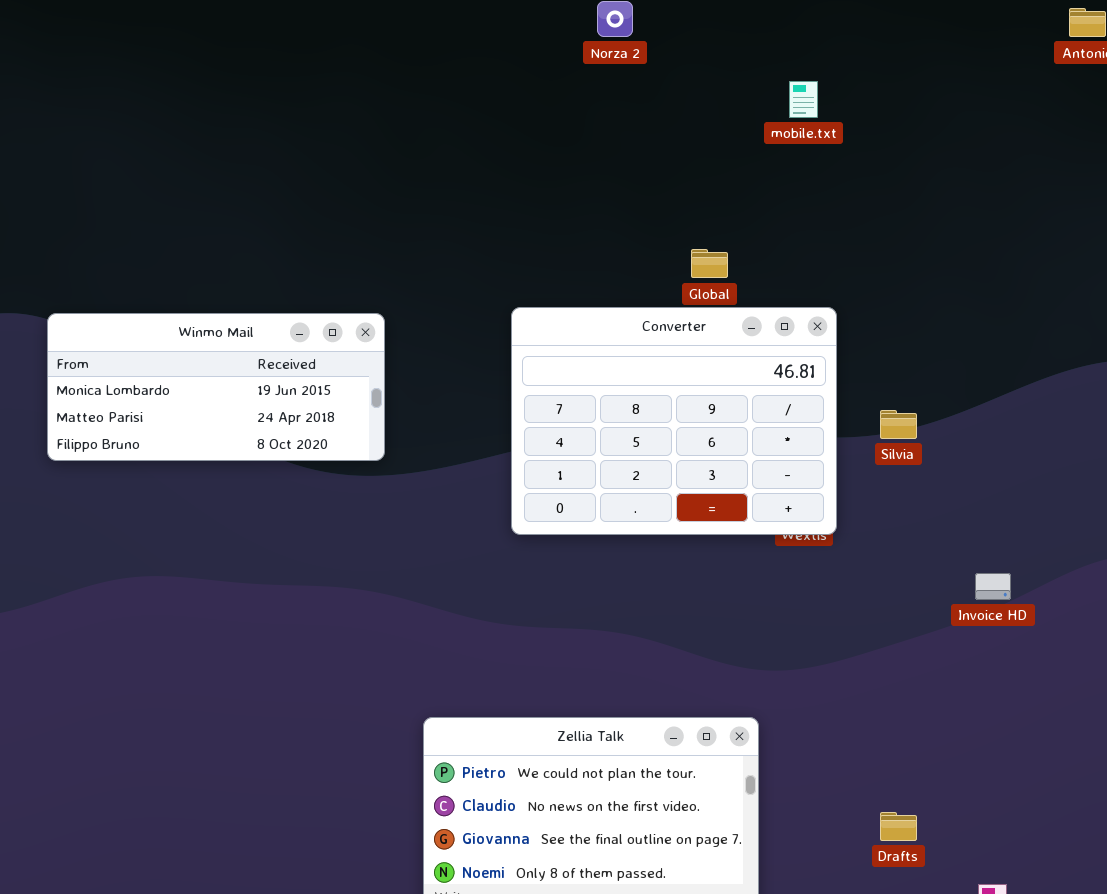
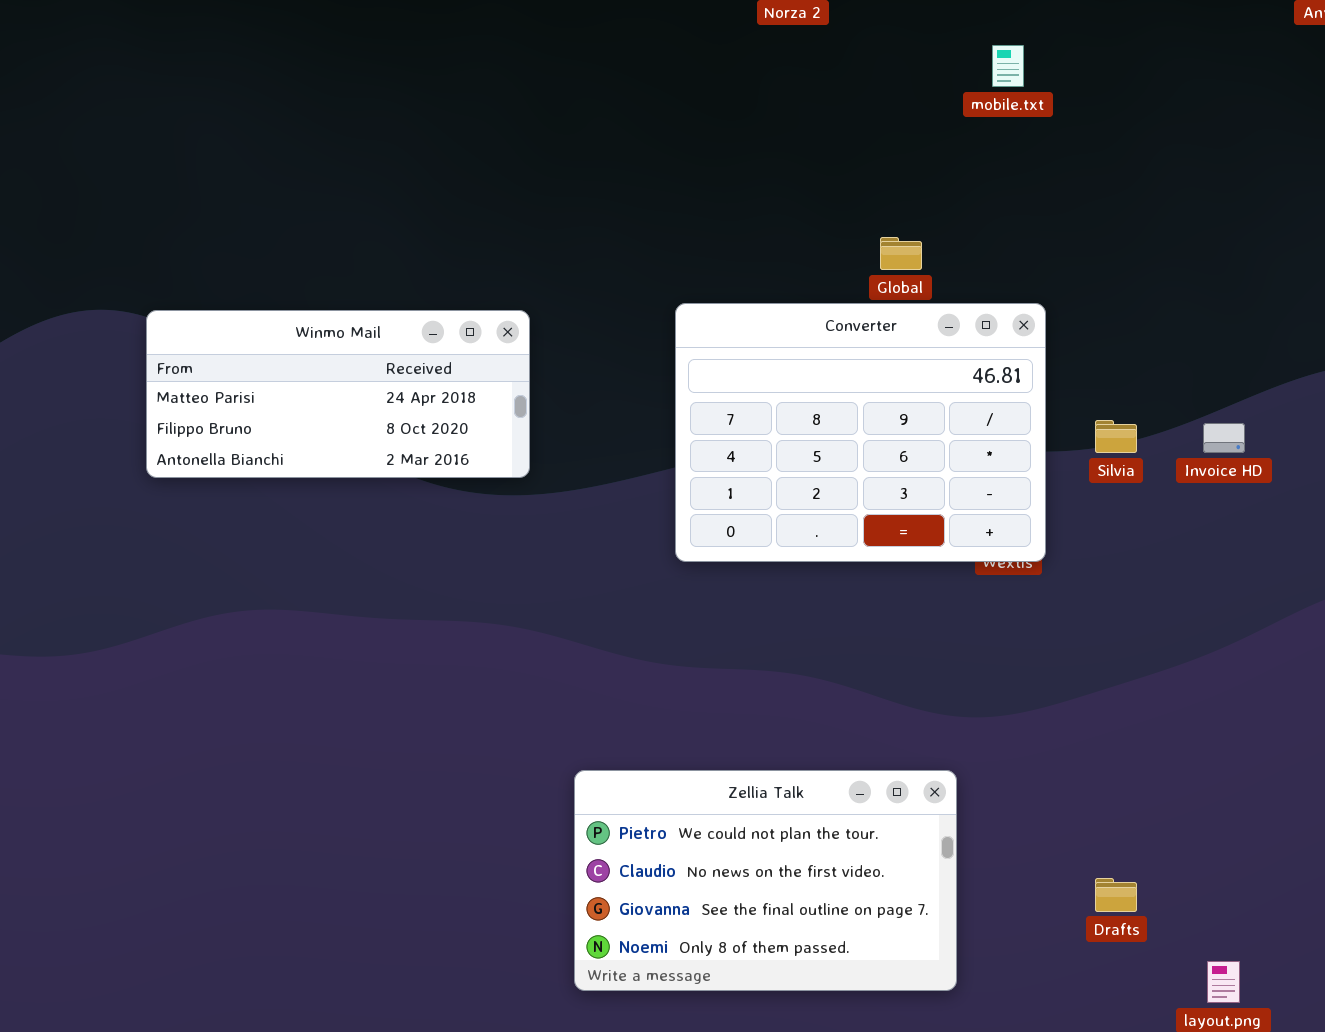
Winmo Mail: [47,313,385,461] -> [146,310,530,478], scrolled down 1 row
Invoice HD: [975,573,1011,600] -> [1203,423,1245,453], moved

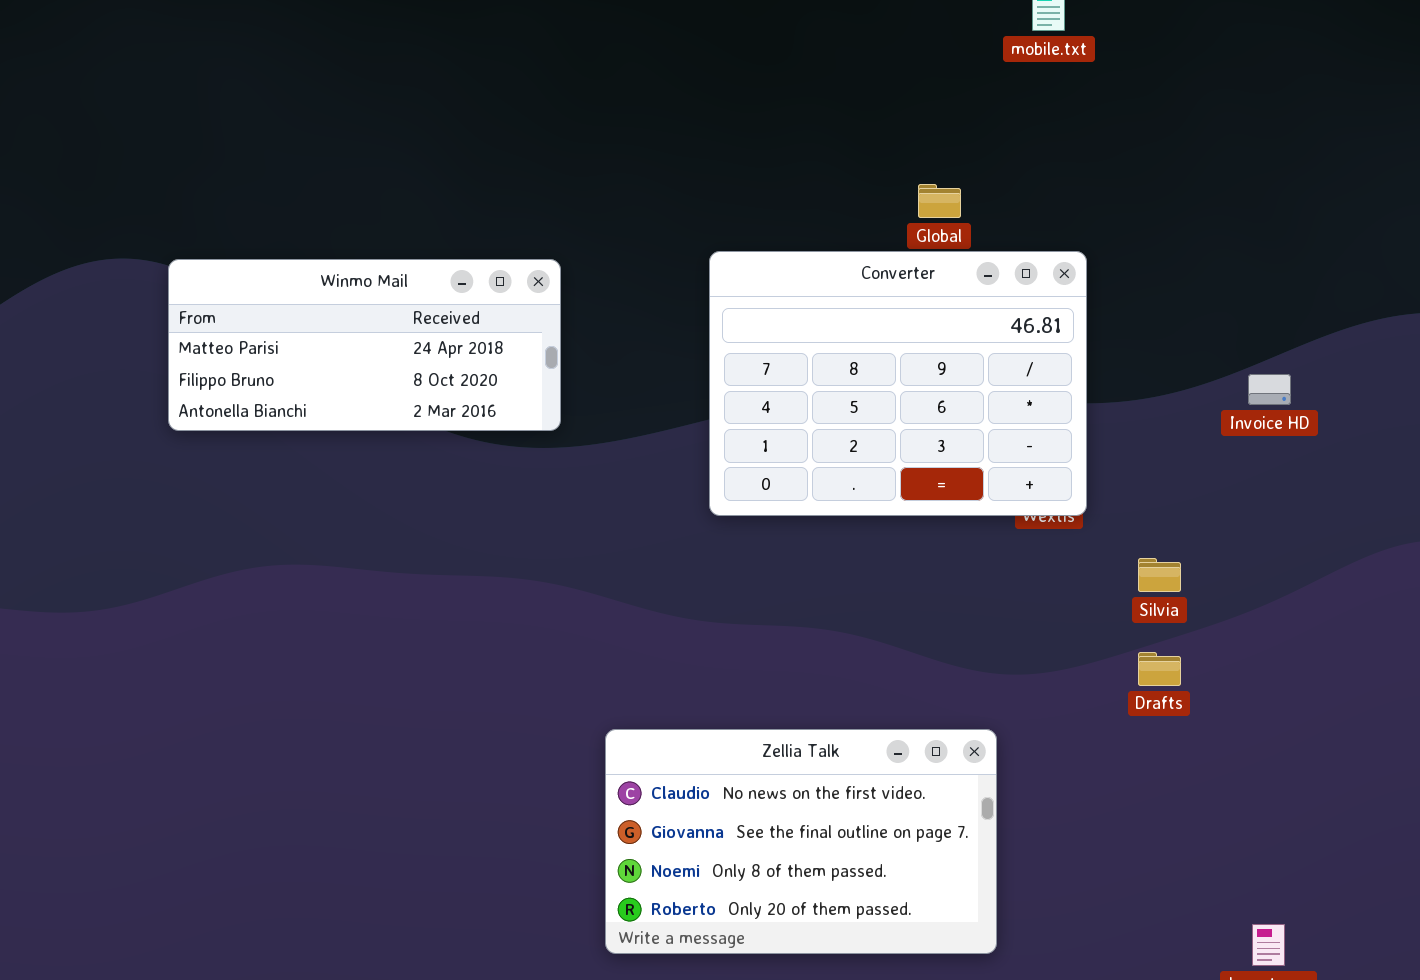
Silvia: [1095,420,1137,453] -> [1138,558,1181,592], moved
Zellia Talk: [574,770,957,991] -> [605,729,997,954], scrolled down 1 row
Drafts: [1095,878,1137,912] -> [1138,652,1181,686], moved

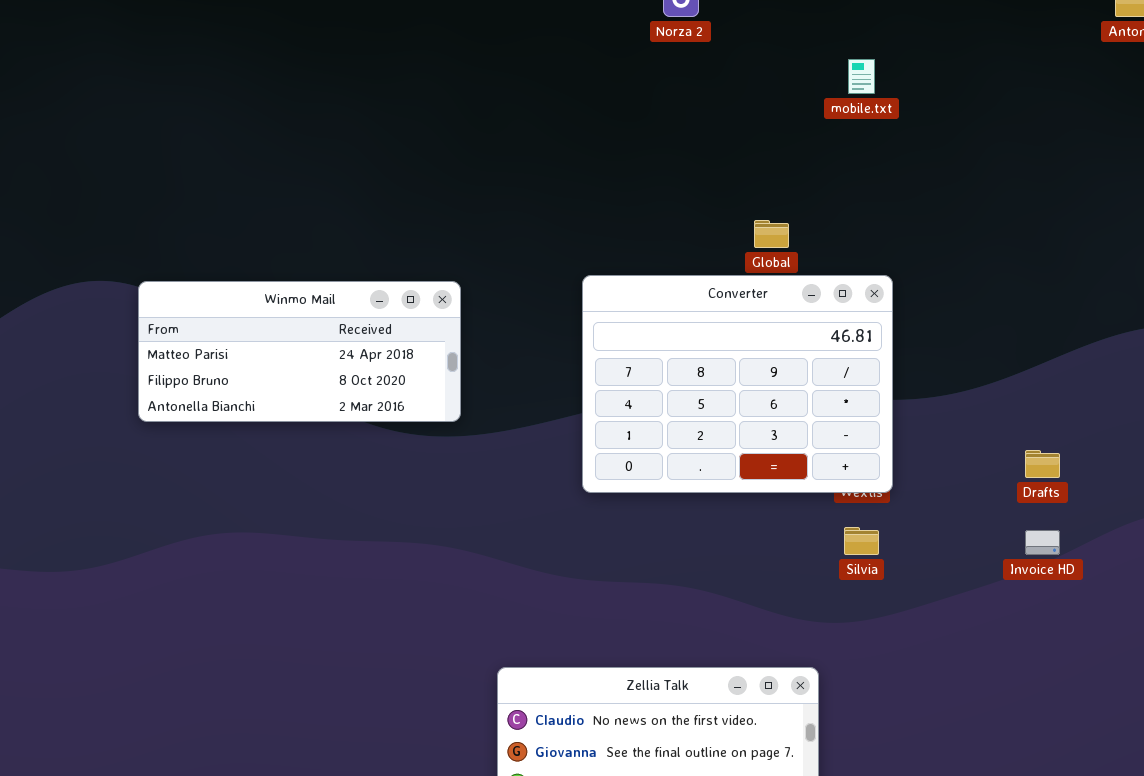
Invoice HD: [1248,374,1291,405] -> [1025,530,1060,555], moved
Silvia: [1138,558,1181,592] -> [844,527,879,555], moved
Drafts: [1138,652,1181,686] -> [1025,450,1060,478], moved

